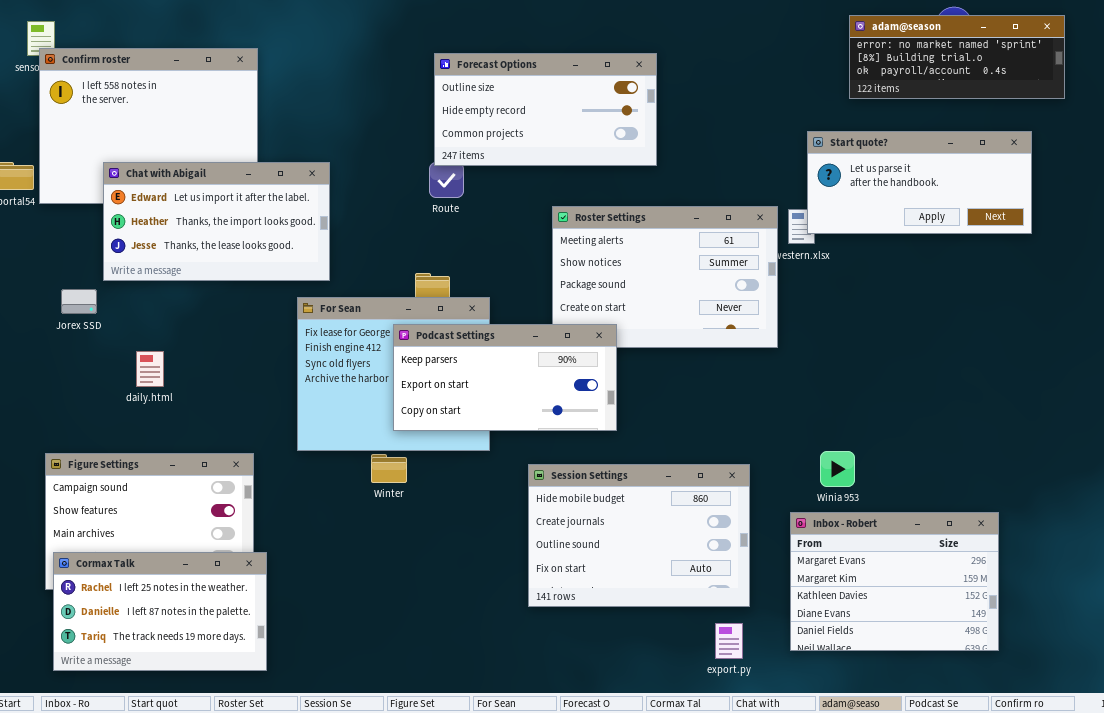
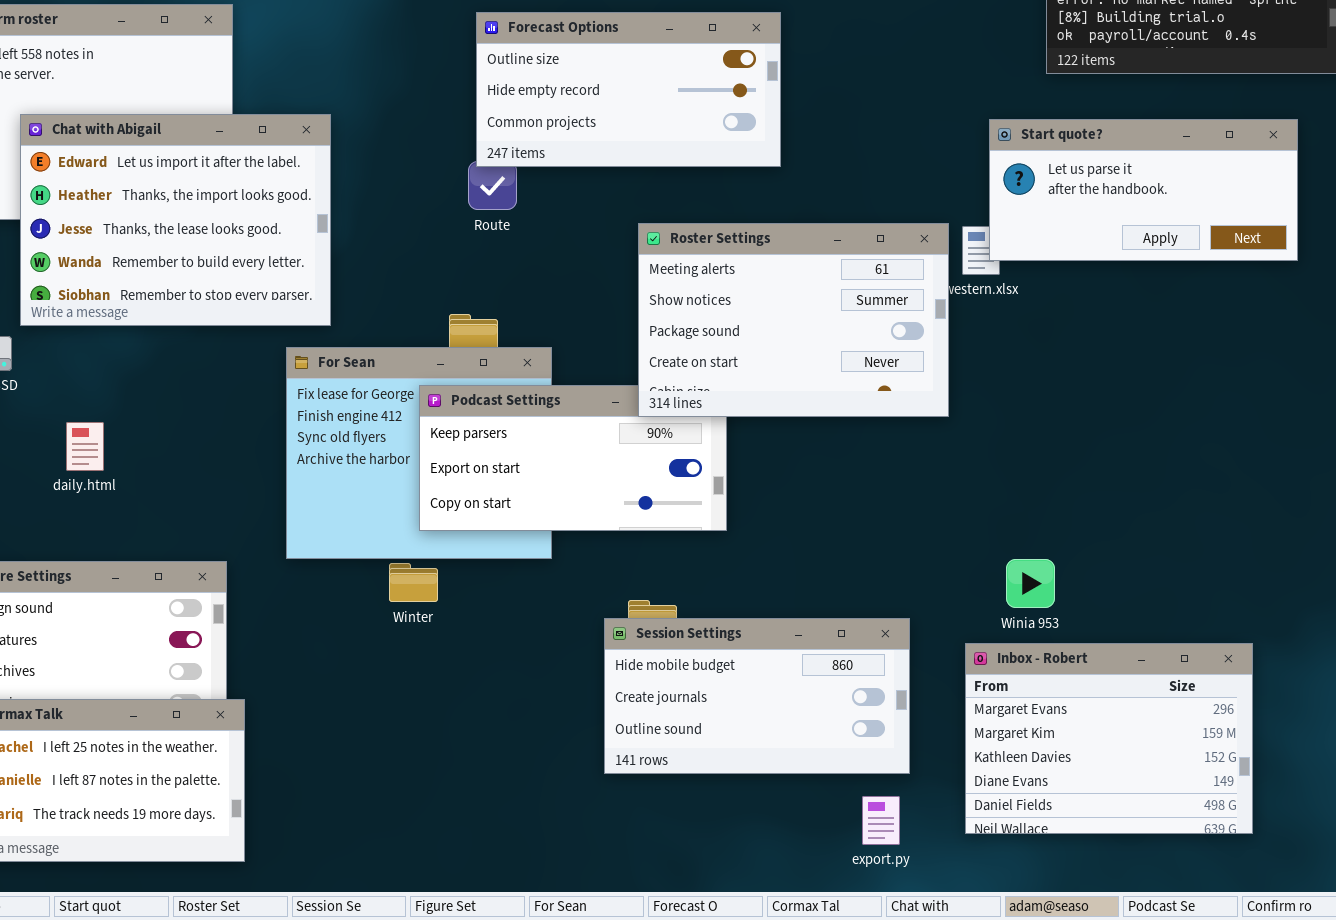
Chat with Abigail: [103,162,330,281] -> [20,114,331,326], resized
Roster Settings: [552,206,778,348] -> [638,223,949,417], raised
Session Settings: [528,464,750,607] -> [604,618,910,774], resized

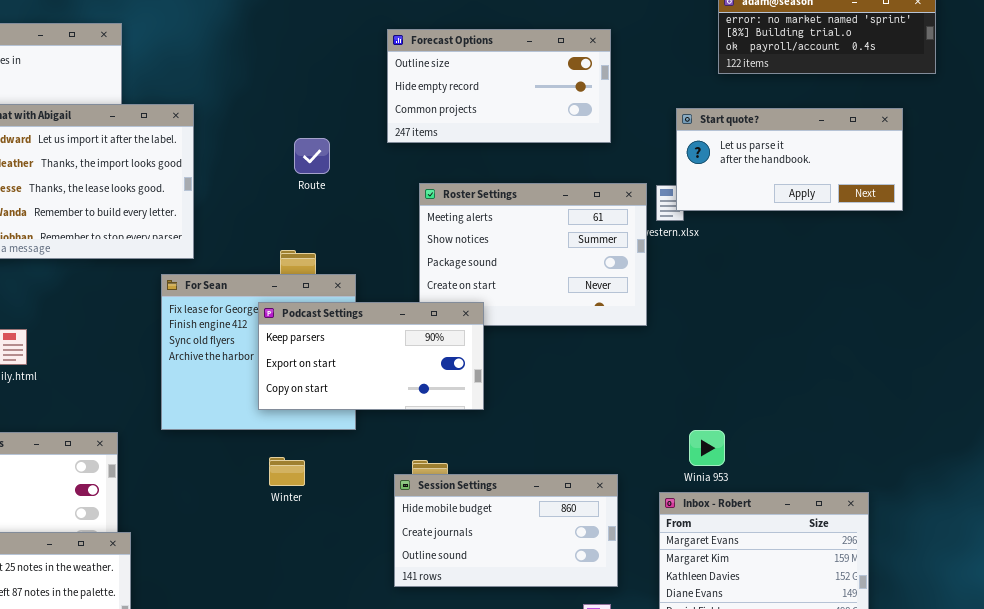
Forecast Options: [476,12,781,167] -> [387,29,611,143], moved
Podcast Settings: [419,385,727,531] -> [258,302,484,410], raised
Winter: [389,563,438,602] -> [269,457,305,486], moved

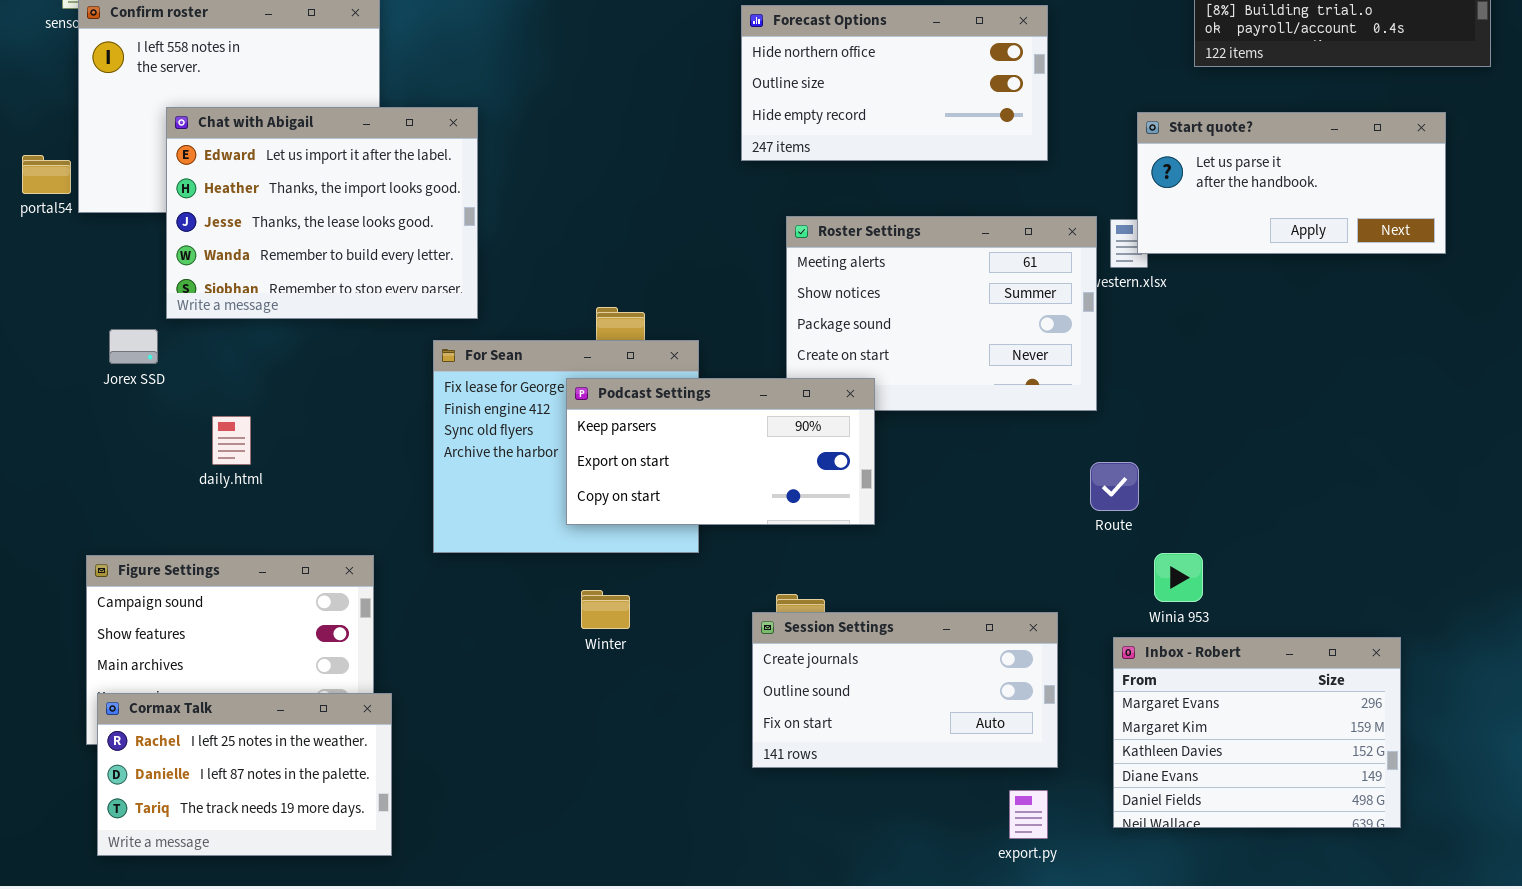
Forecast Options: [387,29,611,143] -> [741,5,1048,161], scrolled up 1 row
Route: [294,138,330,174] -> [1090,462,1139,511], moved
Session Settings: [394,474,618,587] -> [752,612,1058,768], scrolled down 1 row

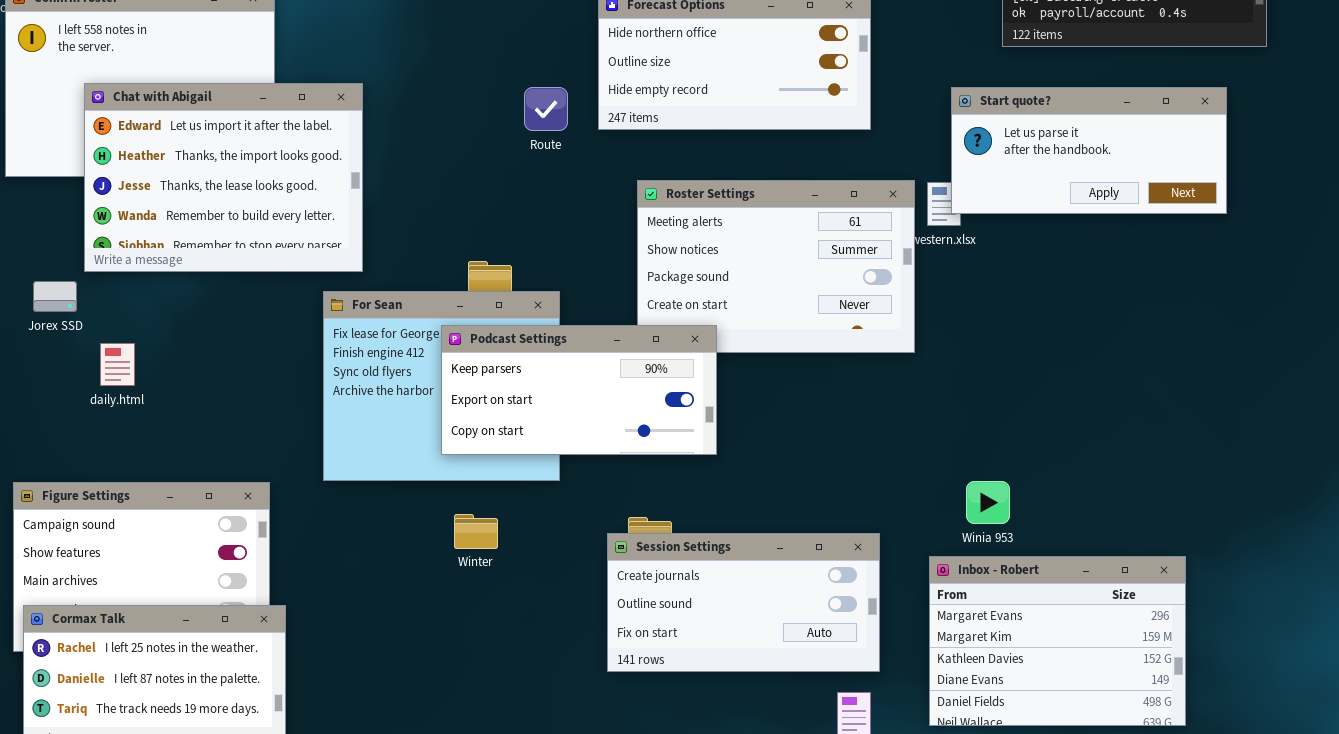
daily.html: [212,416,251,465] -> [100,343,135,386], moved
Route: [1090,462,1139,511] -> [524,87,568,131], moved

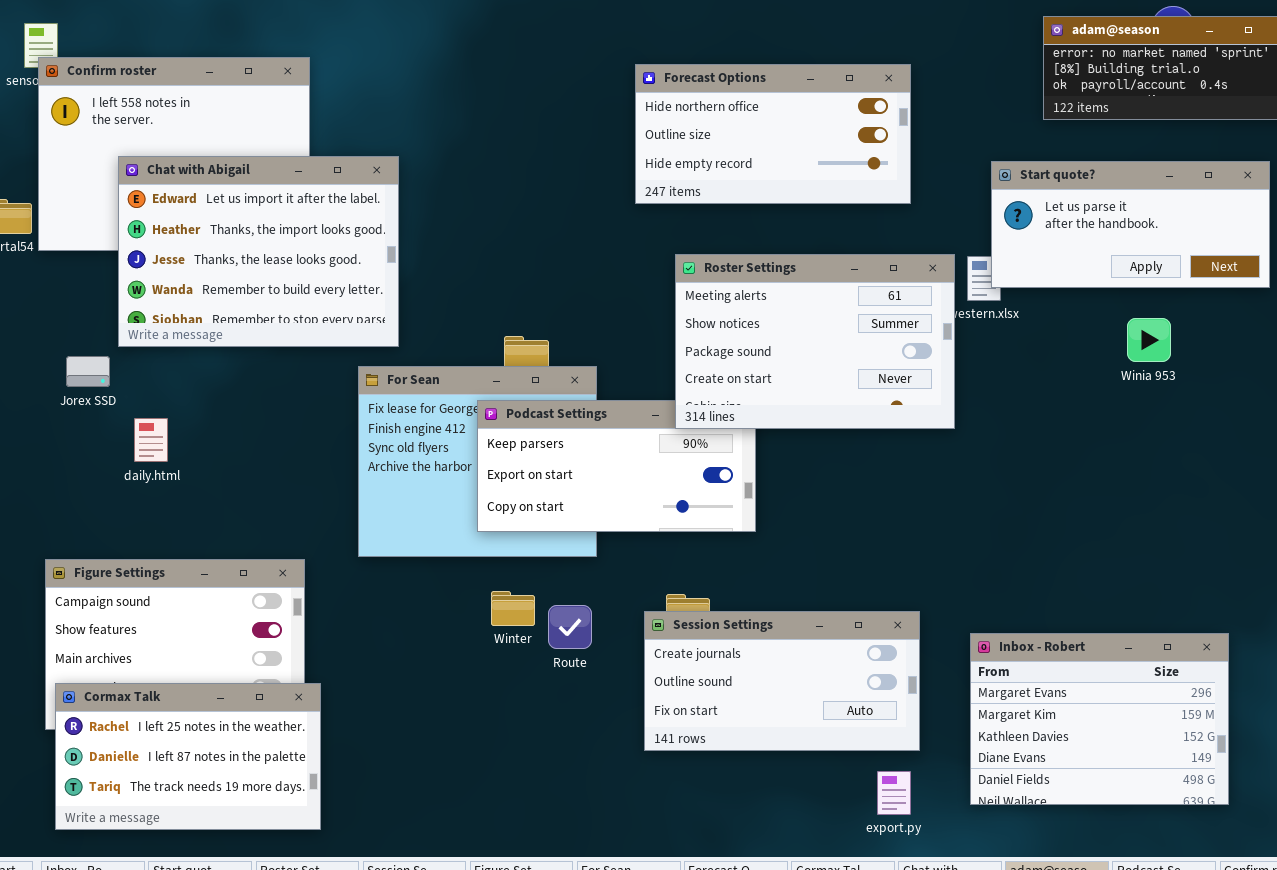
Route: [524,87,568,131] -> [548,605,592,649], moved
Roster Settings: [637,180,915,353] -> [675,254,955,429], raised
Winia 953: [966,481,1010,524] -> [1127,318,1171,362], moved

